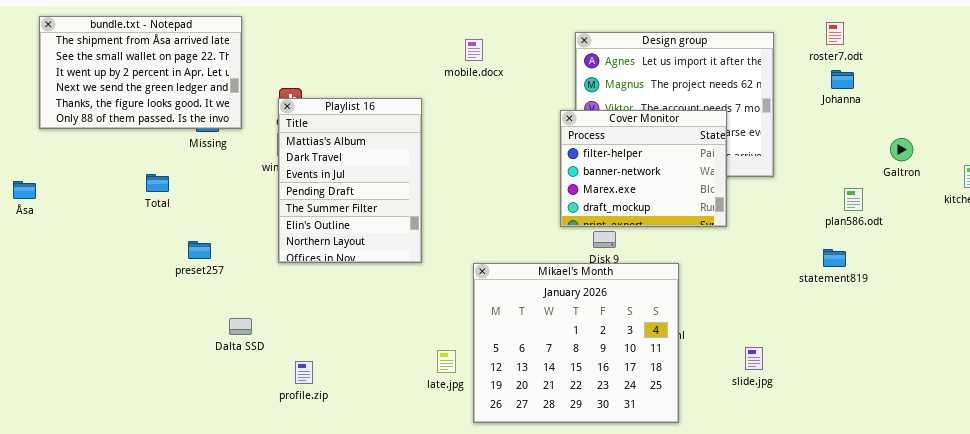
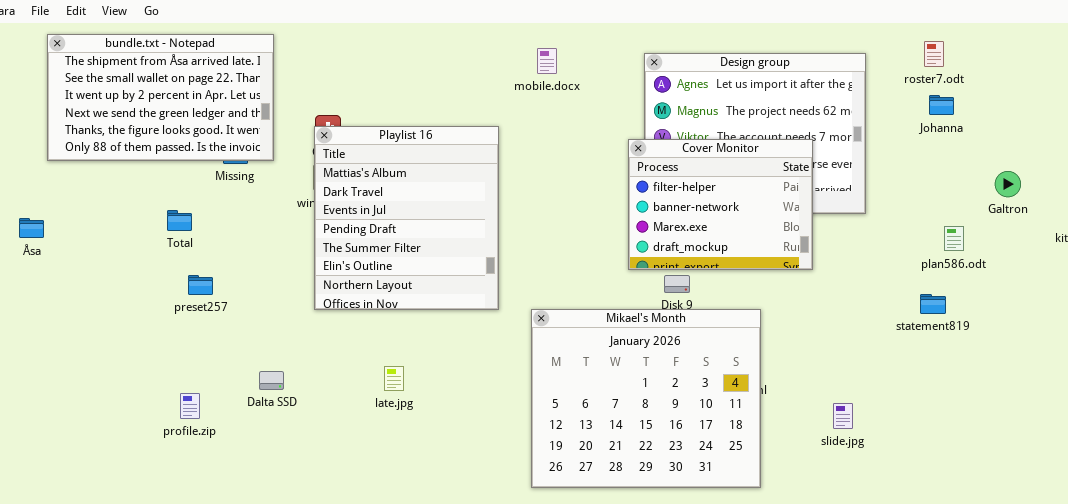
mobile.docx: [465,39,483,61] -> [537,48,557,74], moved
Playlist 16: [278,98,422,263] -> [314,126,499,310], resized
preset257: [188,241,211,259] -> [188,275,213,295], moved
late.jpg: [437,350,456,373] -> [384,366,404,391], moved
profile.zip: [295,361,313,384] -> [180,393,200,419], moved

